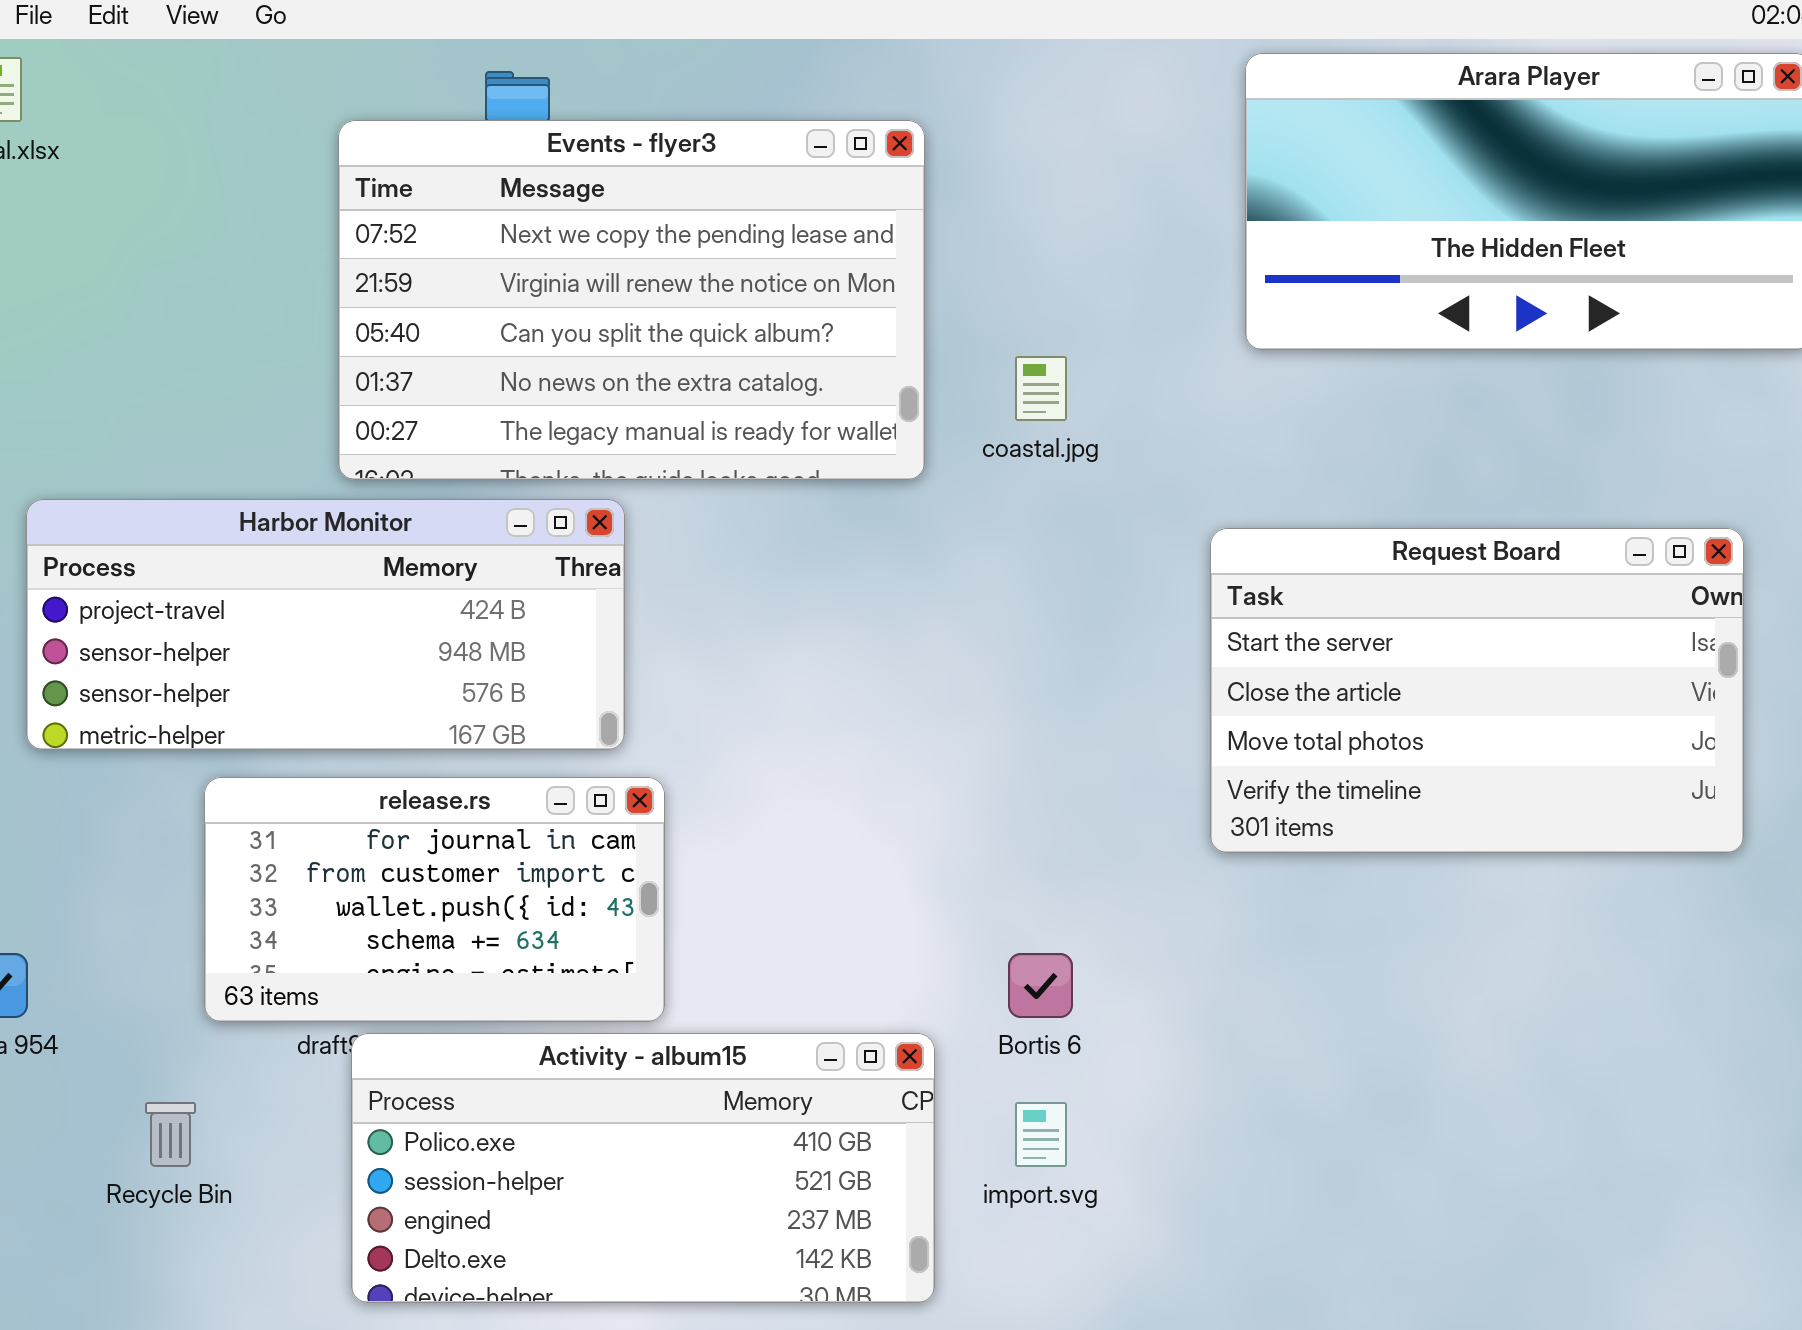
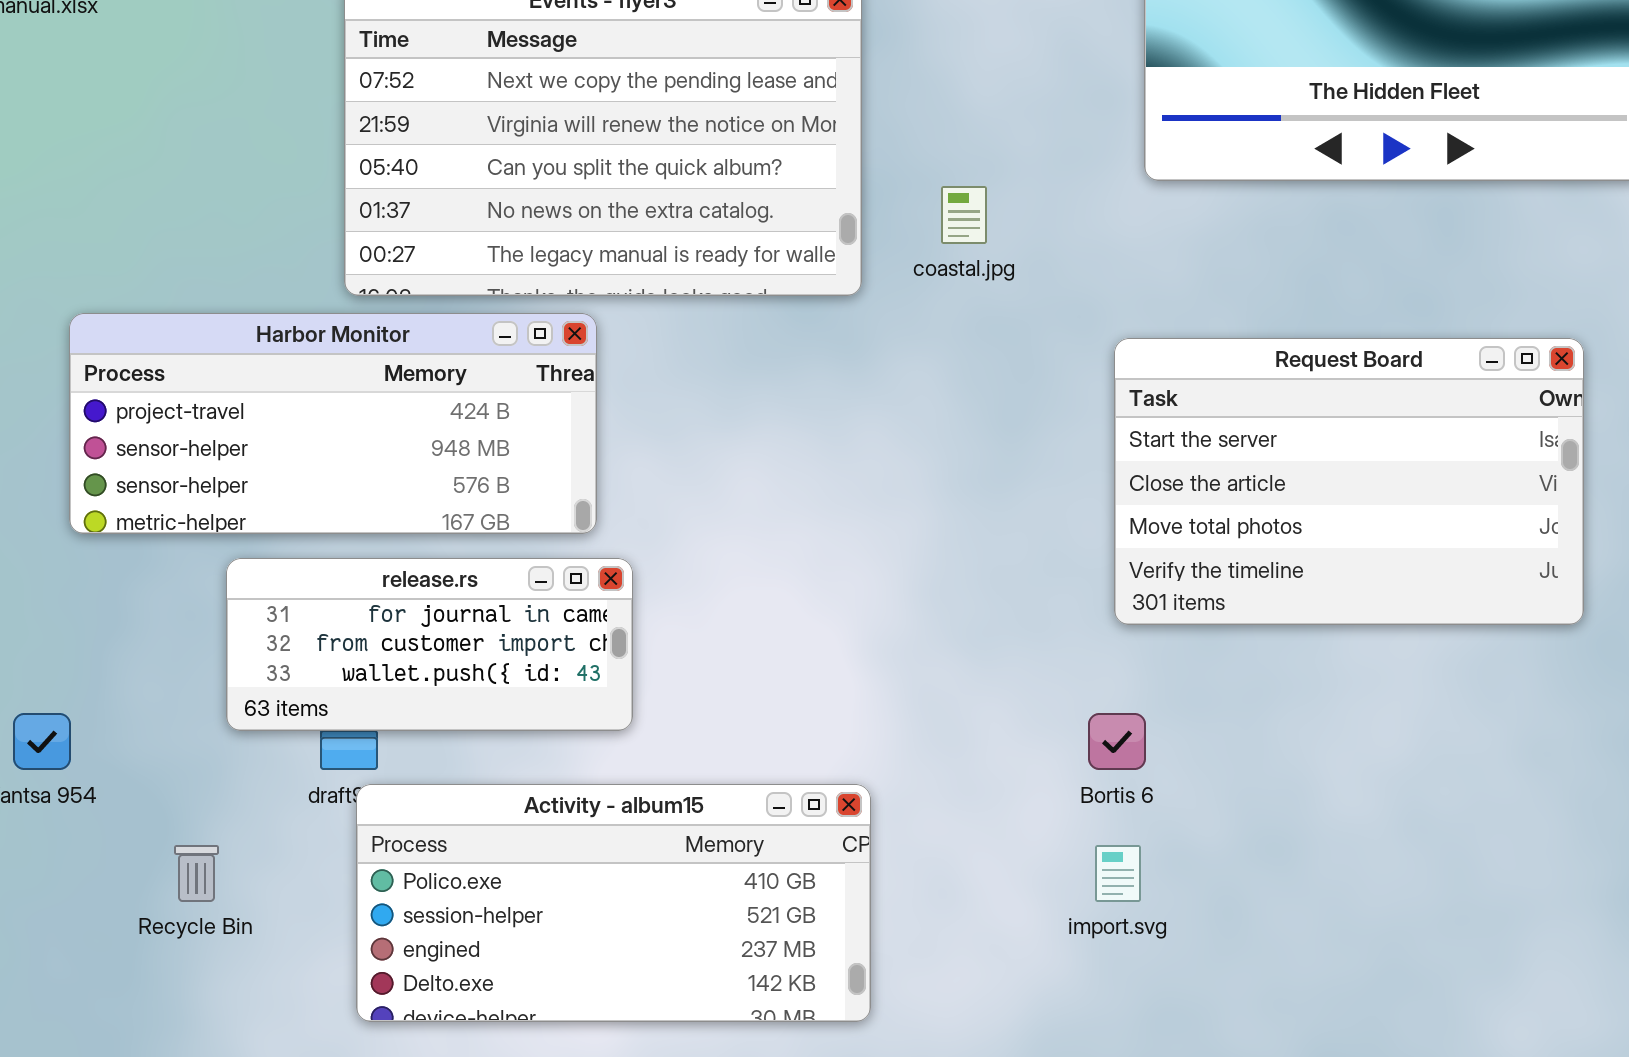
release.rs: [204,777,665,1022] -> [226,558,633,731], resized
Bortis 6: [1008,953,1073,1018] -> [1088,713,1146,770], moved
import.svg: [1015,1102,1067,1167] -> [1095,845,1141,902], moved

